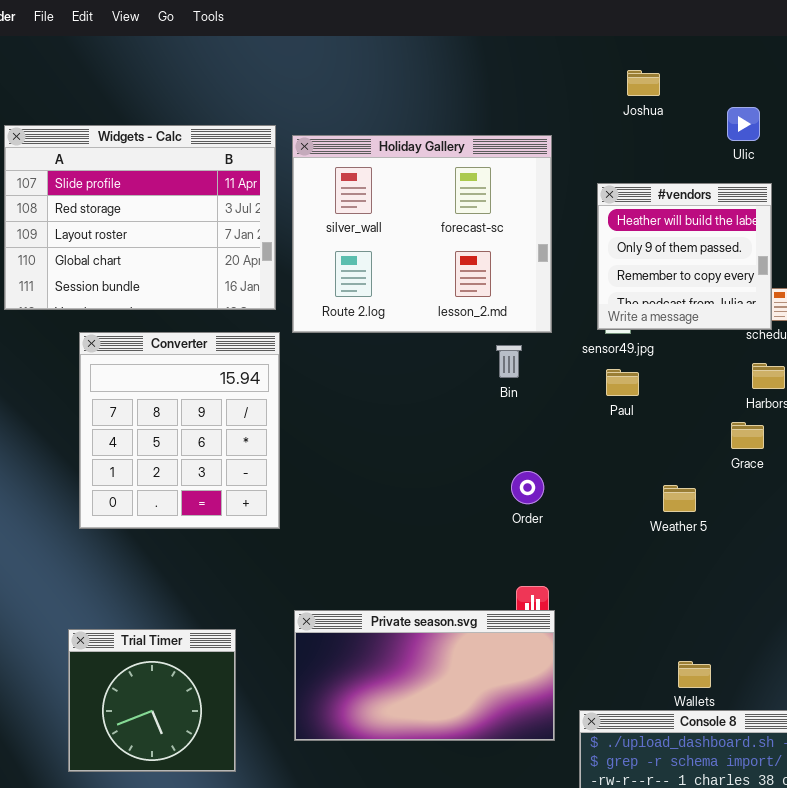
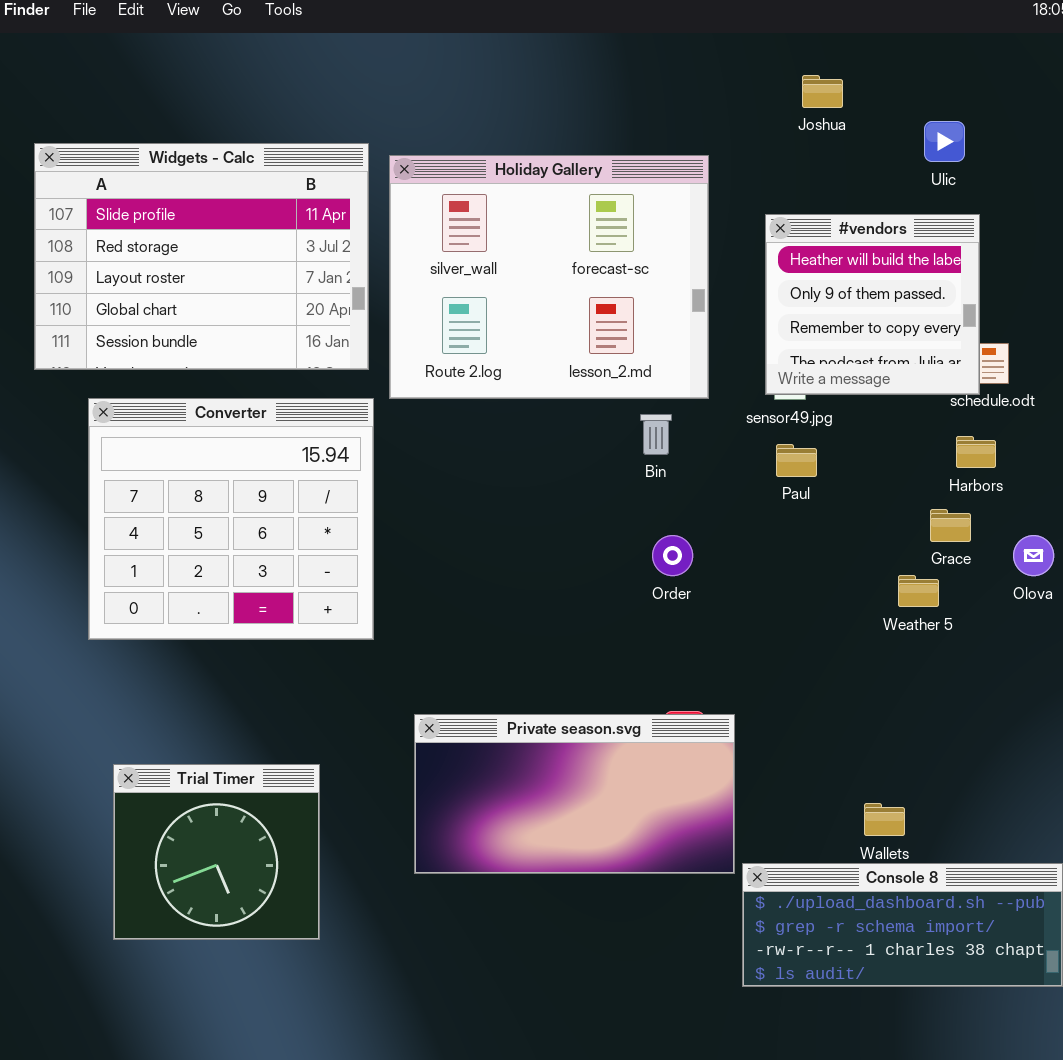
Converter: [79,332,280,529] -> [88,398,374,640], resized
Order: [511,471,544,504] -> [652,535,693,576], moved
Weather 5: [663,485,696,512] -> [898,575,939,607], moved
Private season.svg: [294,610,555,741] -> [414,714,735,874], moved

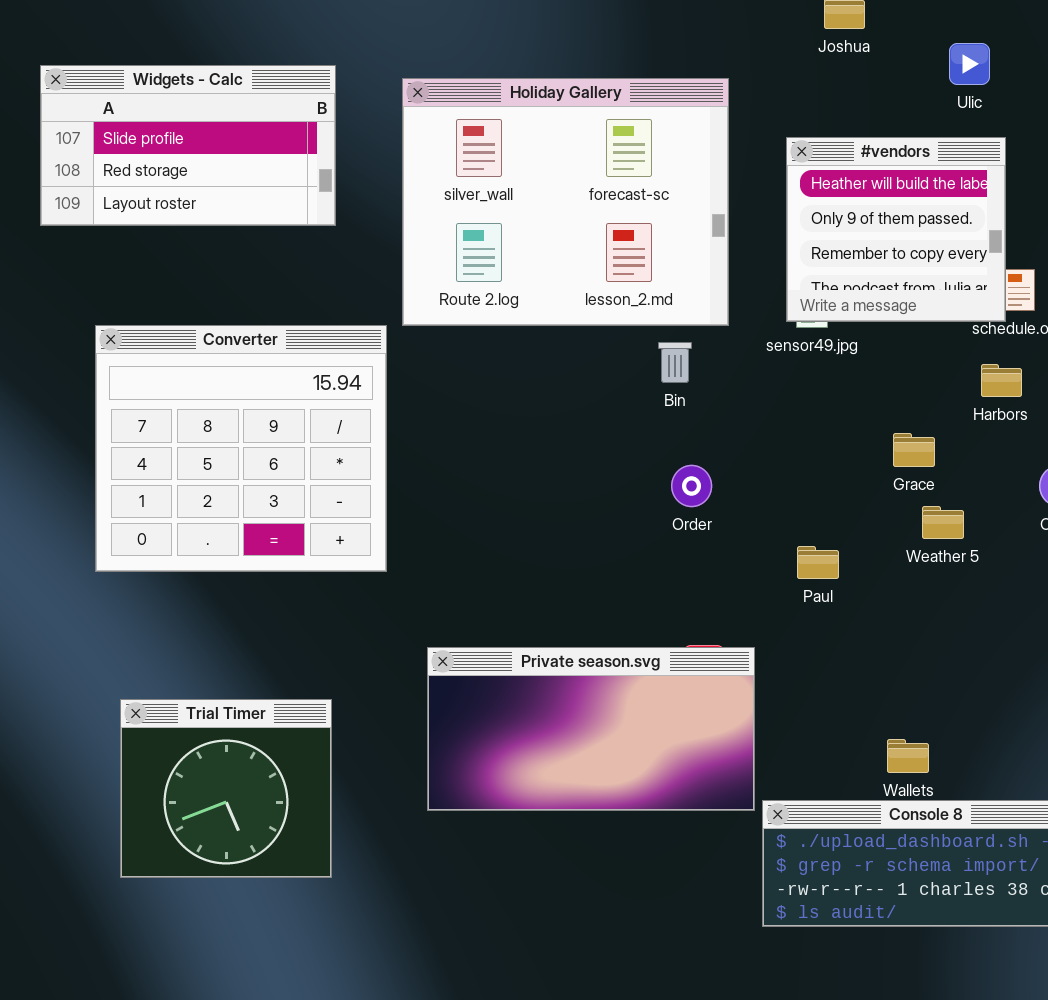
Widgets - Calc: [34,143,369,370] -> [40,65,336,226], resized
Paul: [776,444,817,477] -> [797,546,839,579], moved
Grace: [930,509,971,542] -> [893,433,935,467], moved

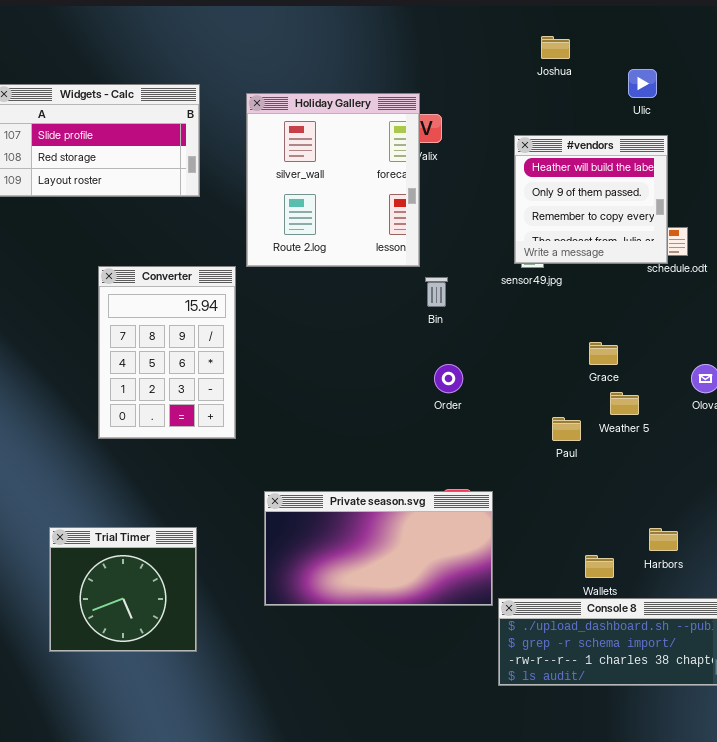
Holiday Gallery: [402,78,729,326] -> [246,93,420,267], resized
Converter: [95,325,387,572] -> [98,266,236,439], resized
Harbors: [981,364,1022,397] -> [649,528,678,551], moved
Paul: [797,546,839,579] -> [552,417,581,441], moved

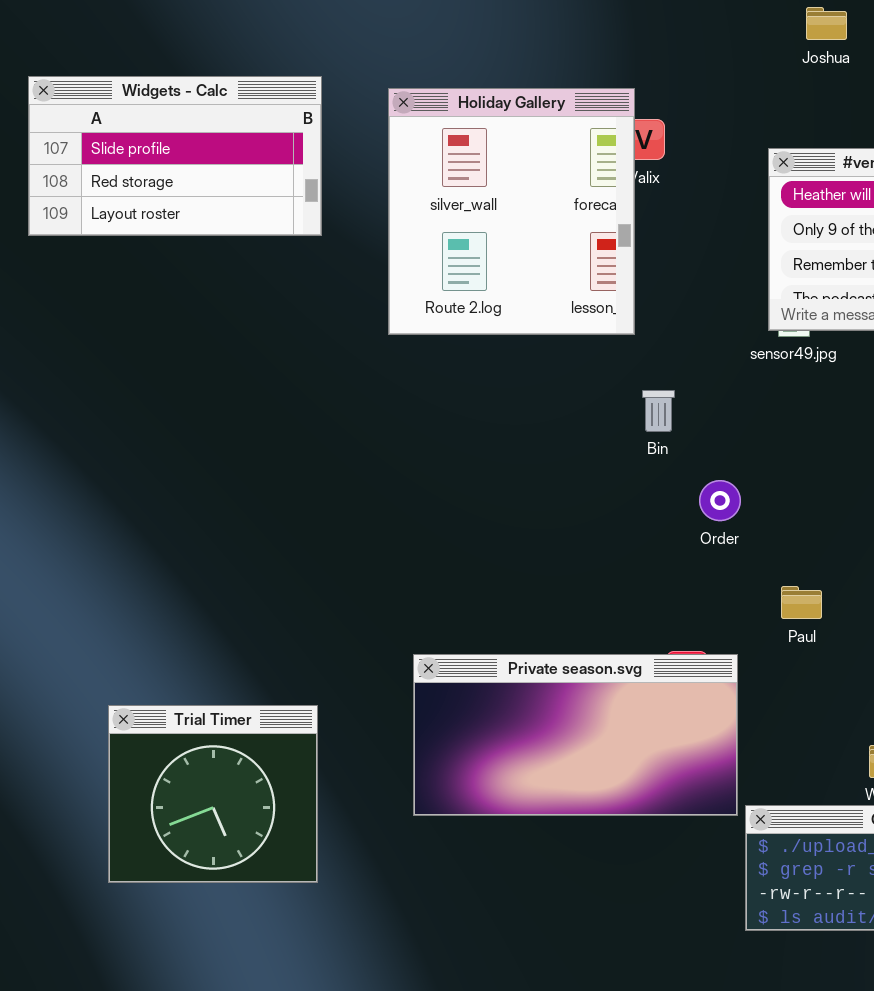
Converter: [98,266,236,439] -> none, closed
Bin: [425,277,448,307] -> [642,390,675,432], moved
Order: [434,364,463,393] -> [699,480,741,521], moved
Paul: [552,417,581,441] -> [781,586,822,619], moved

